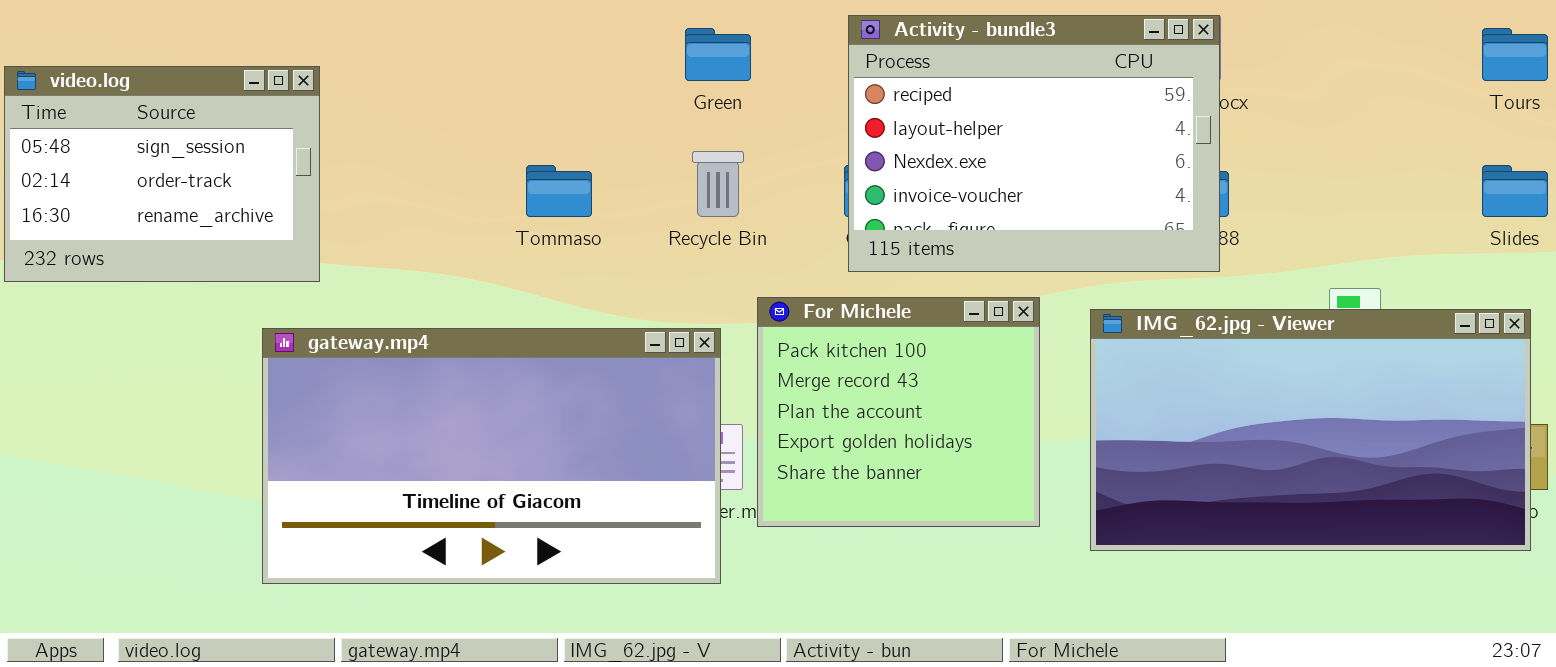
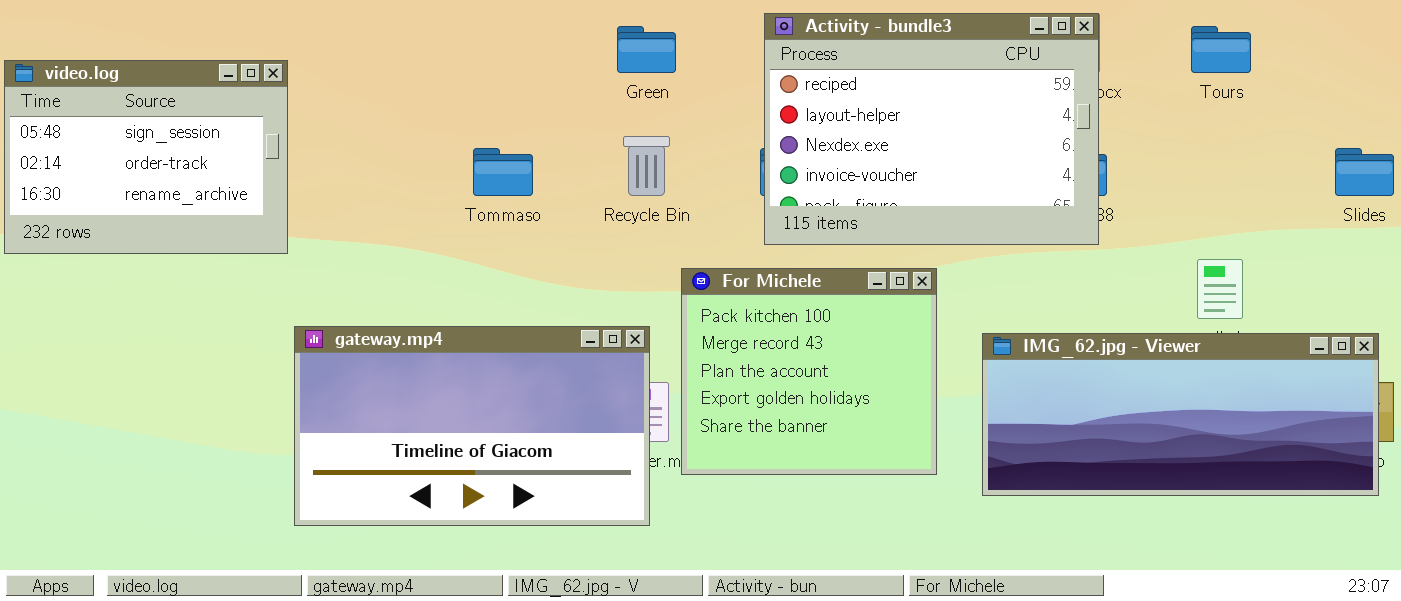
Tours: [1482,28,1548,81] -> [1191,26,1251,73], moved
IMG_62.jpg - Viewer: [1090,309,1531,551] -> [982,333,1379,496], resized
gateway.mp4: [262,328,721,584] -> [294,326,650,526], resized

